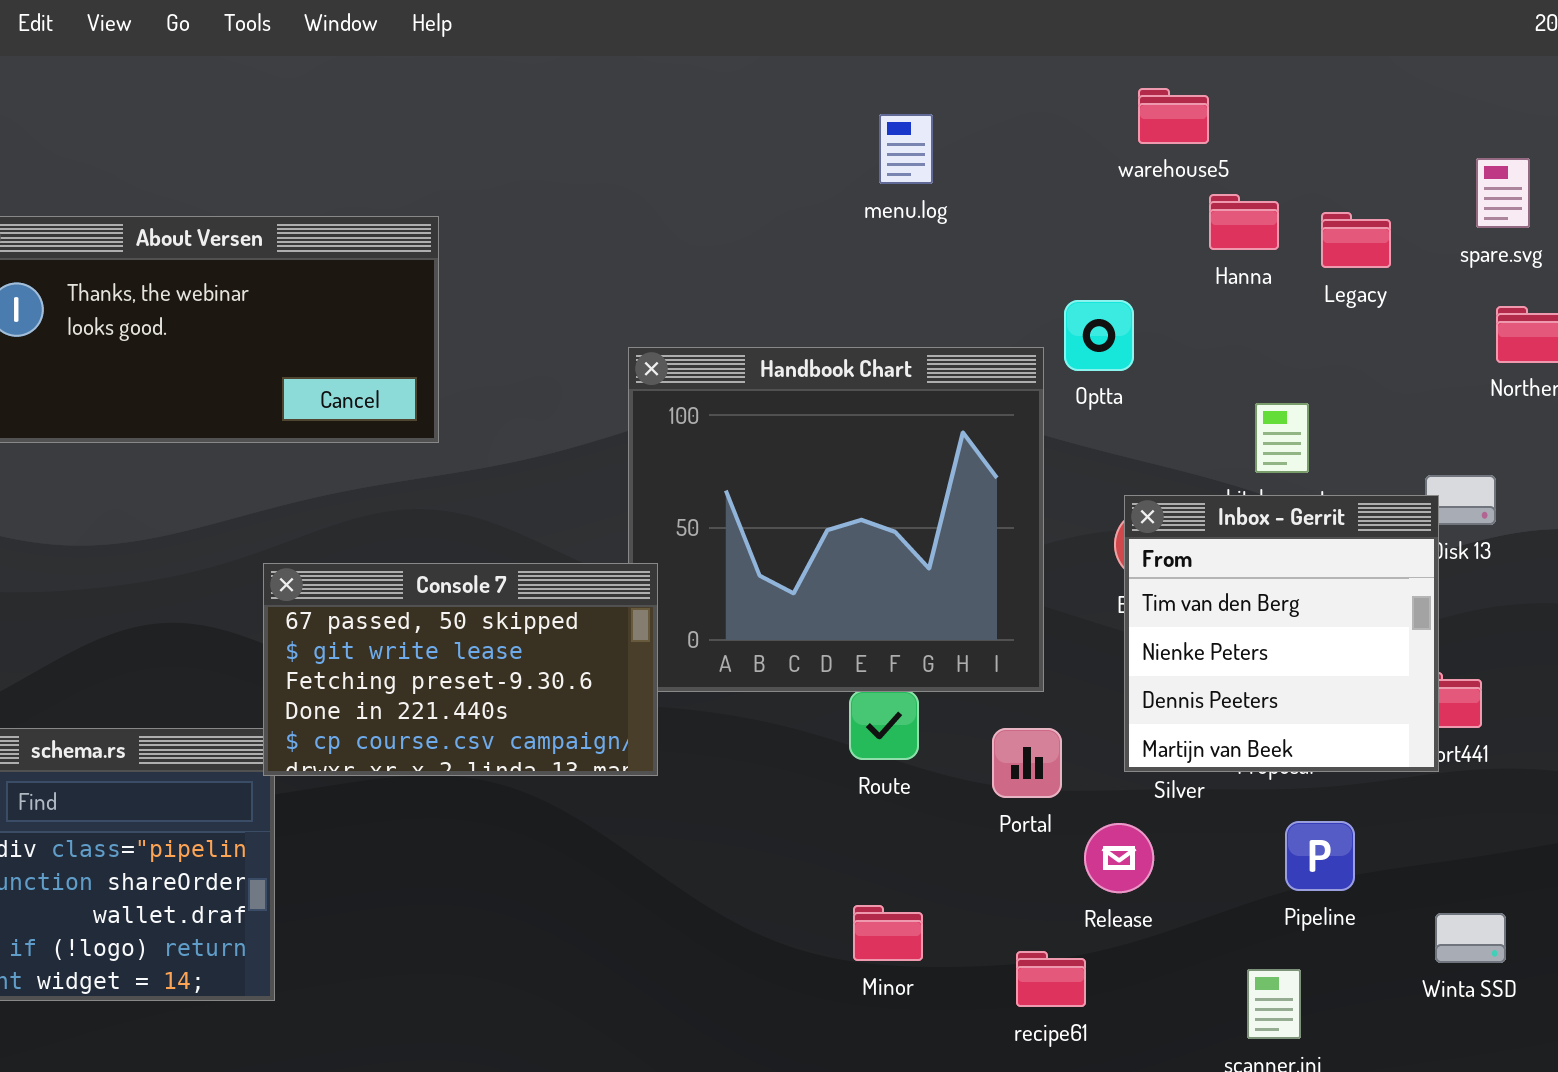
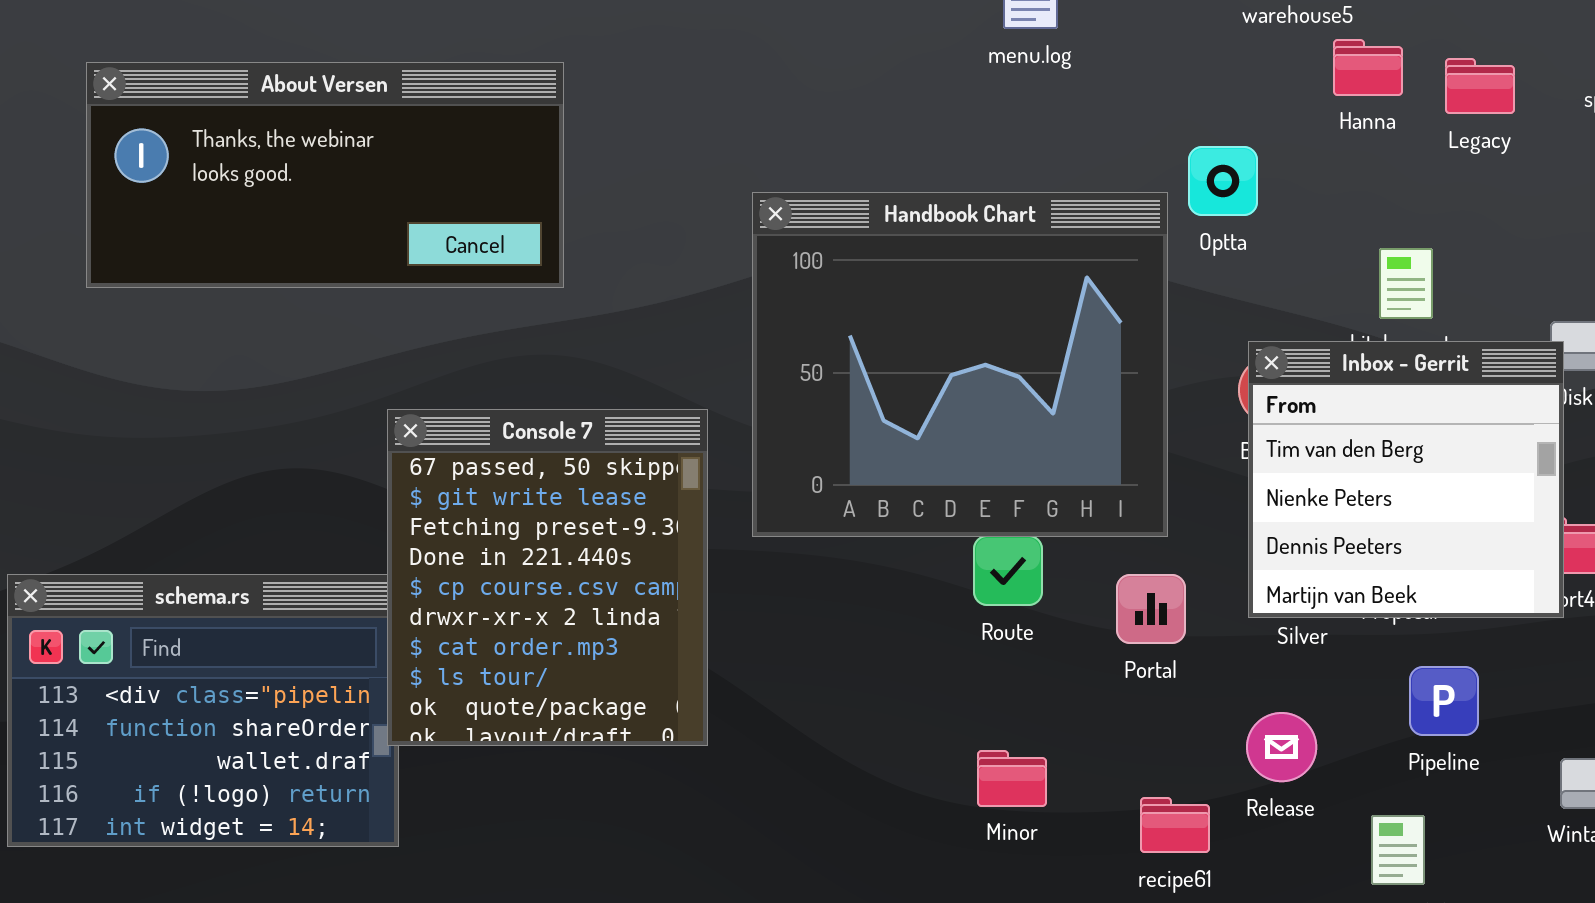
Console 7: [263,563,658,776] -> [387,409,708,746], resized
Release: [1084,823,1154,893] -> [1246,712,1317,782], moved

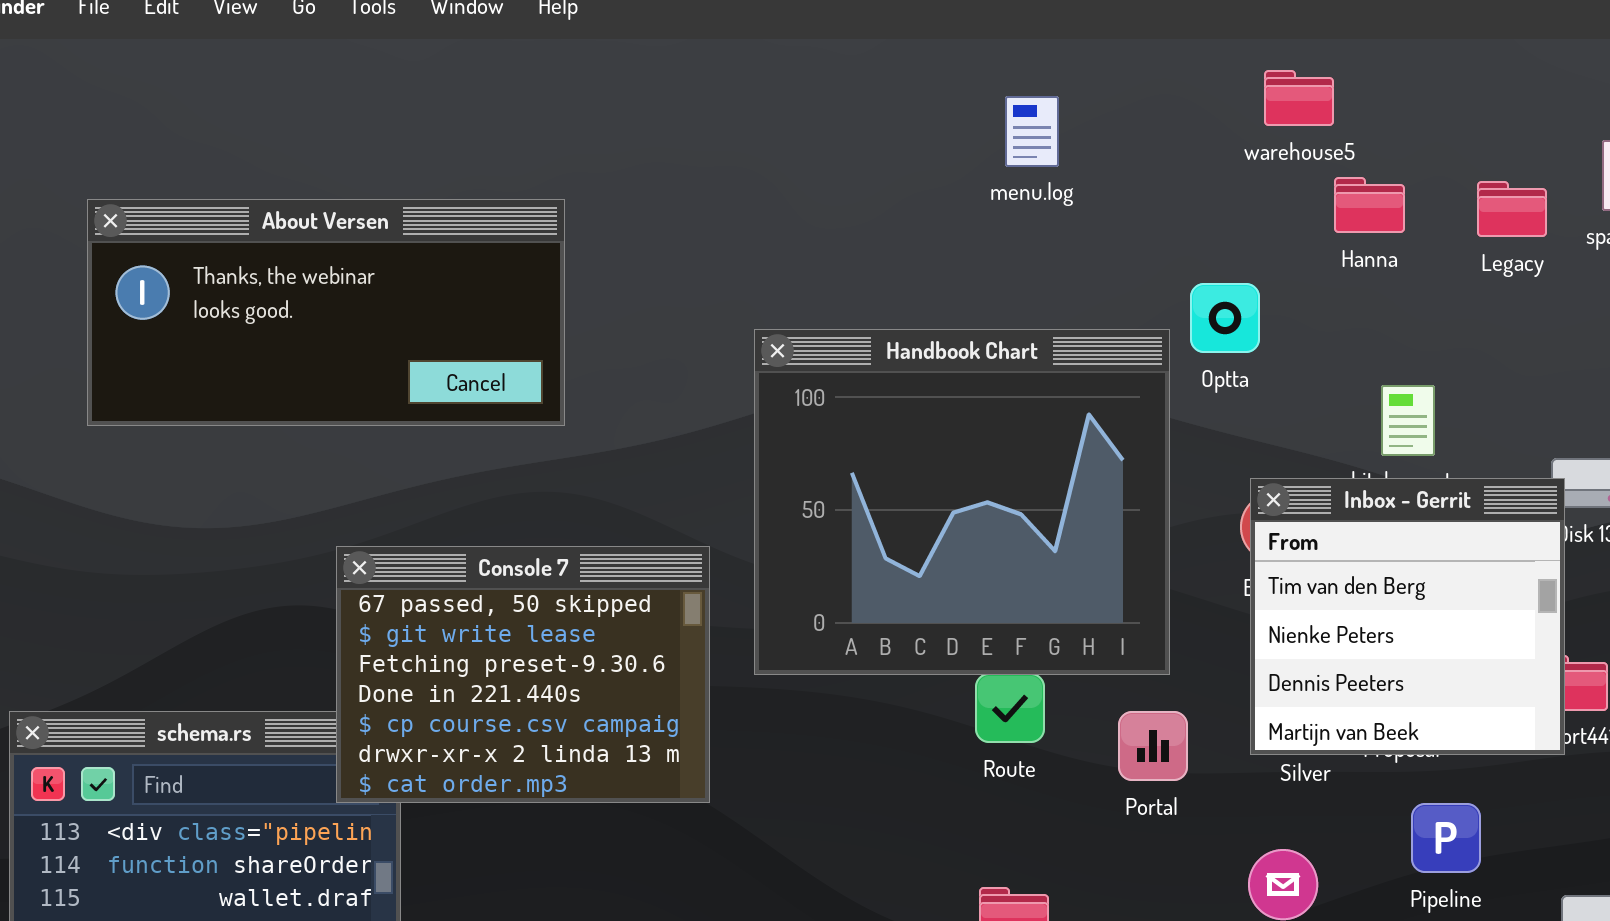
Legacy: [1445,58,1515,114] -> [1477,181,1547,237], moved
Console 7: [387,409,708,746] -> [336,546,710,803], resized

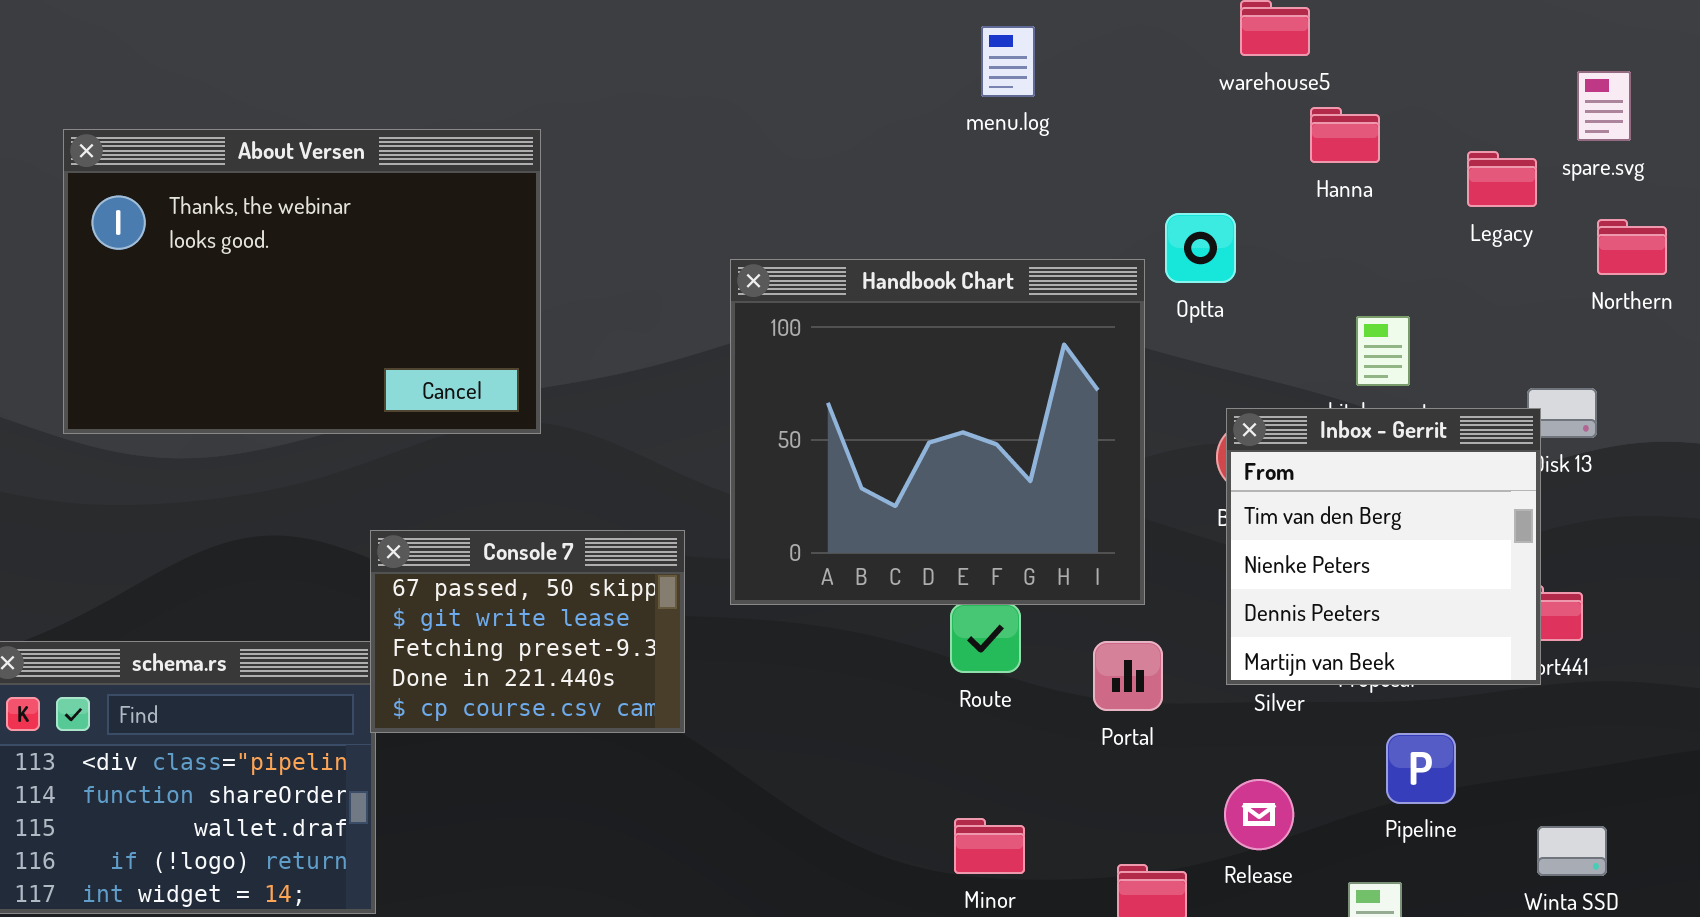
Legacy: [1477,181,1547,237] -> [1467,151,1537,207], moved
About Versen: [87,199,565,426] -> [63,129,541,434], resized
Console 7: [336,546,710,803] -> [370,530,685,733], resized

